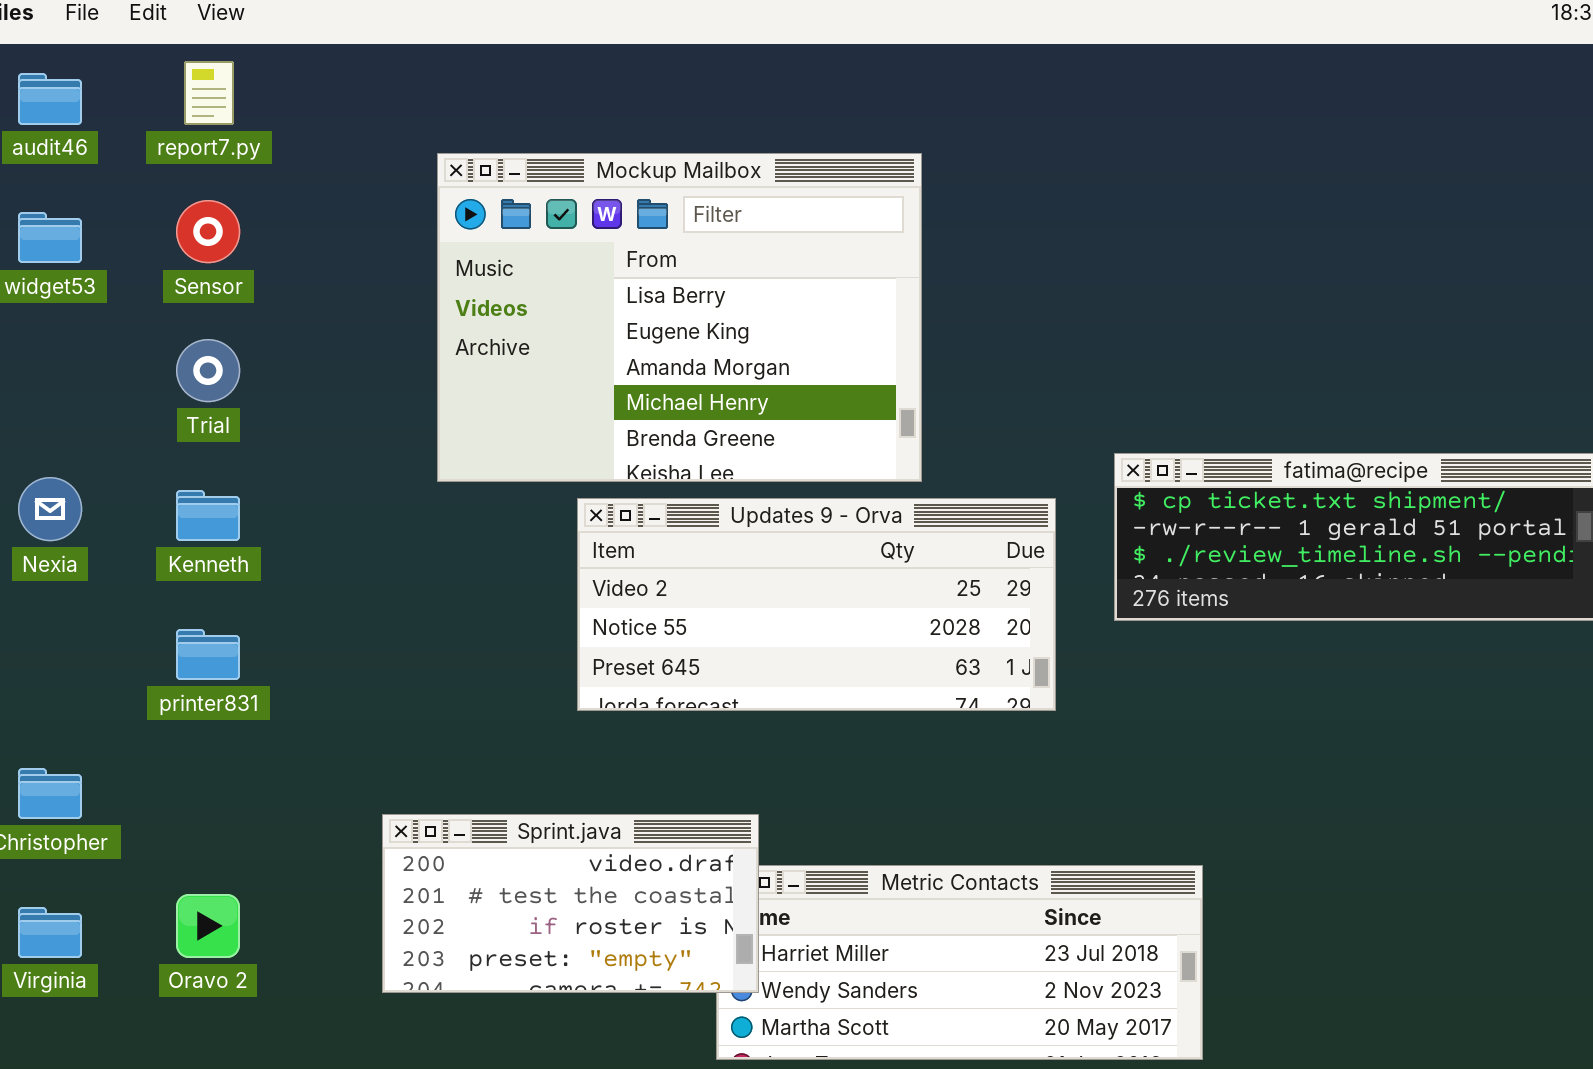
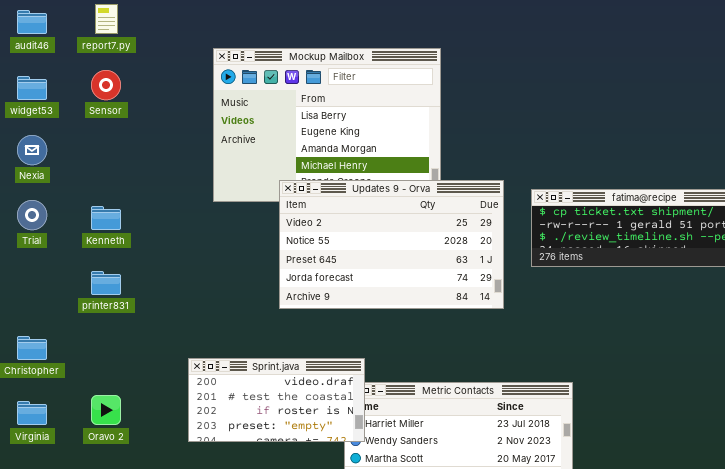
Trial: [176,339,240,402] -> [17,200,47,230], moved
Nexia: [18,477,82,541] -> [17,135,47,165], moved
Updates 9 - Orva: [577,498,1056,711] -> [279,180,504,309], resized

